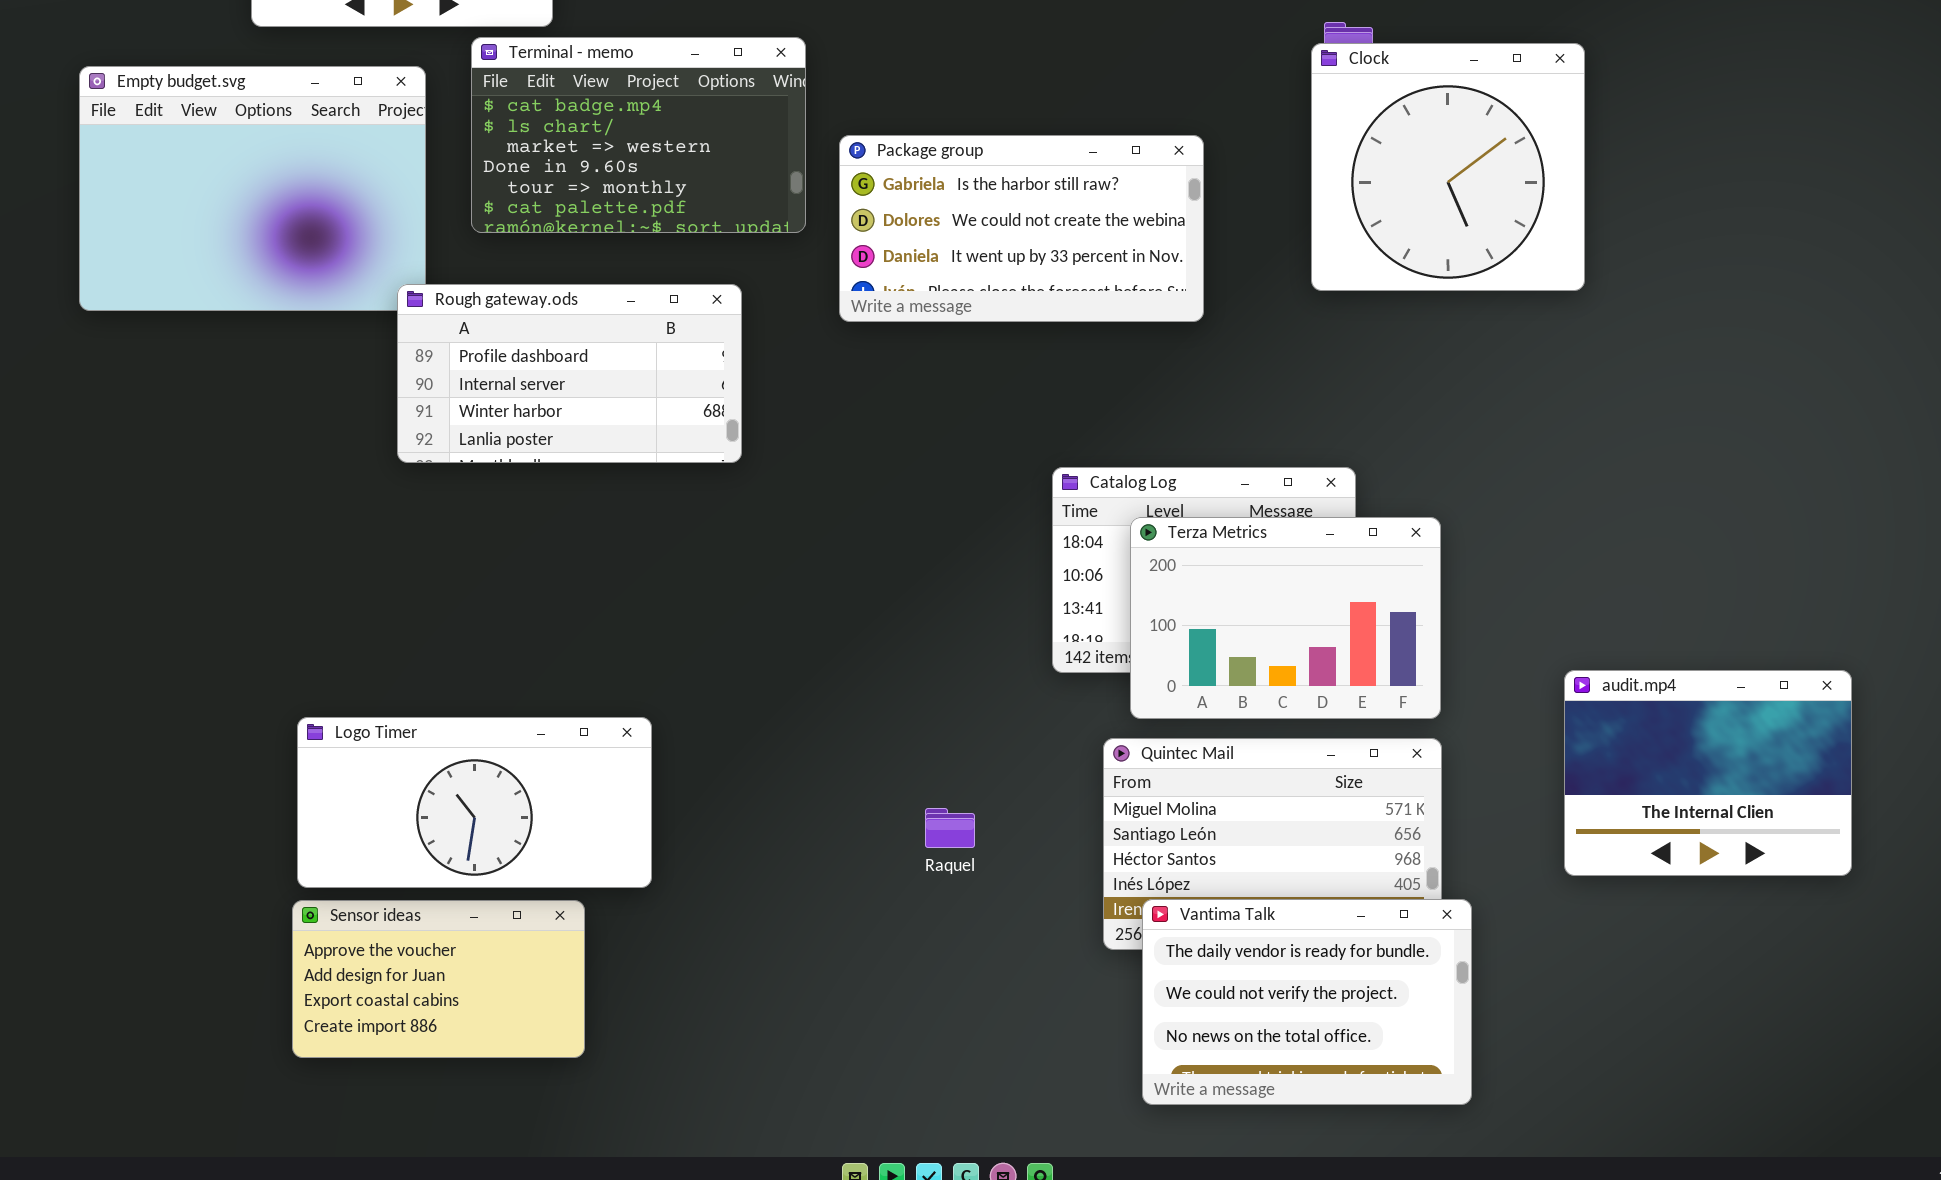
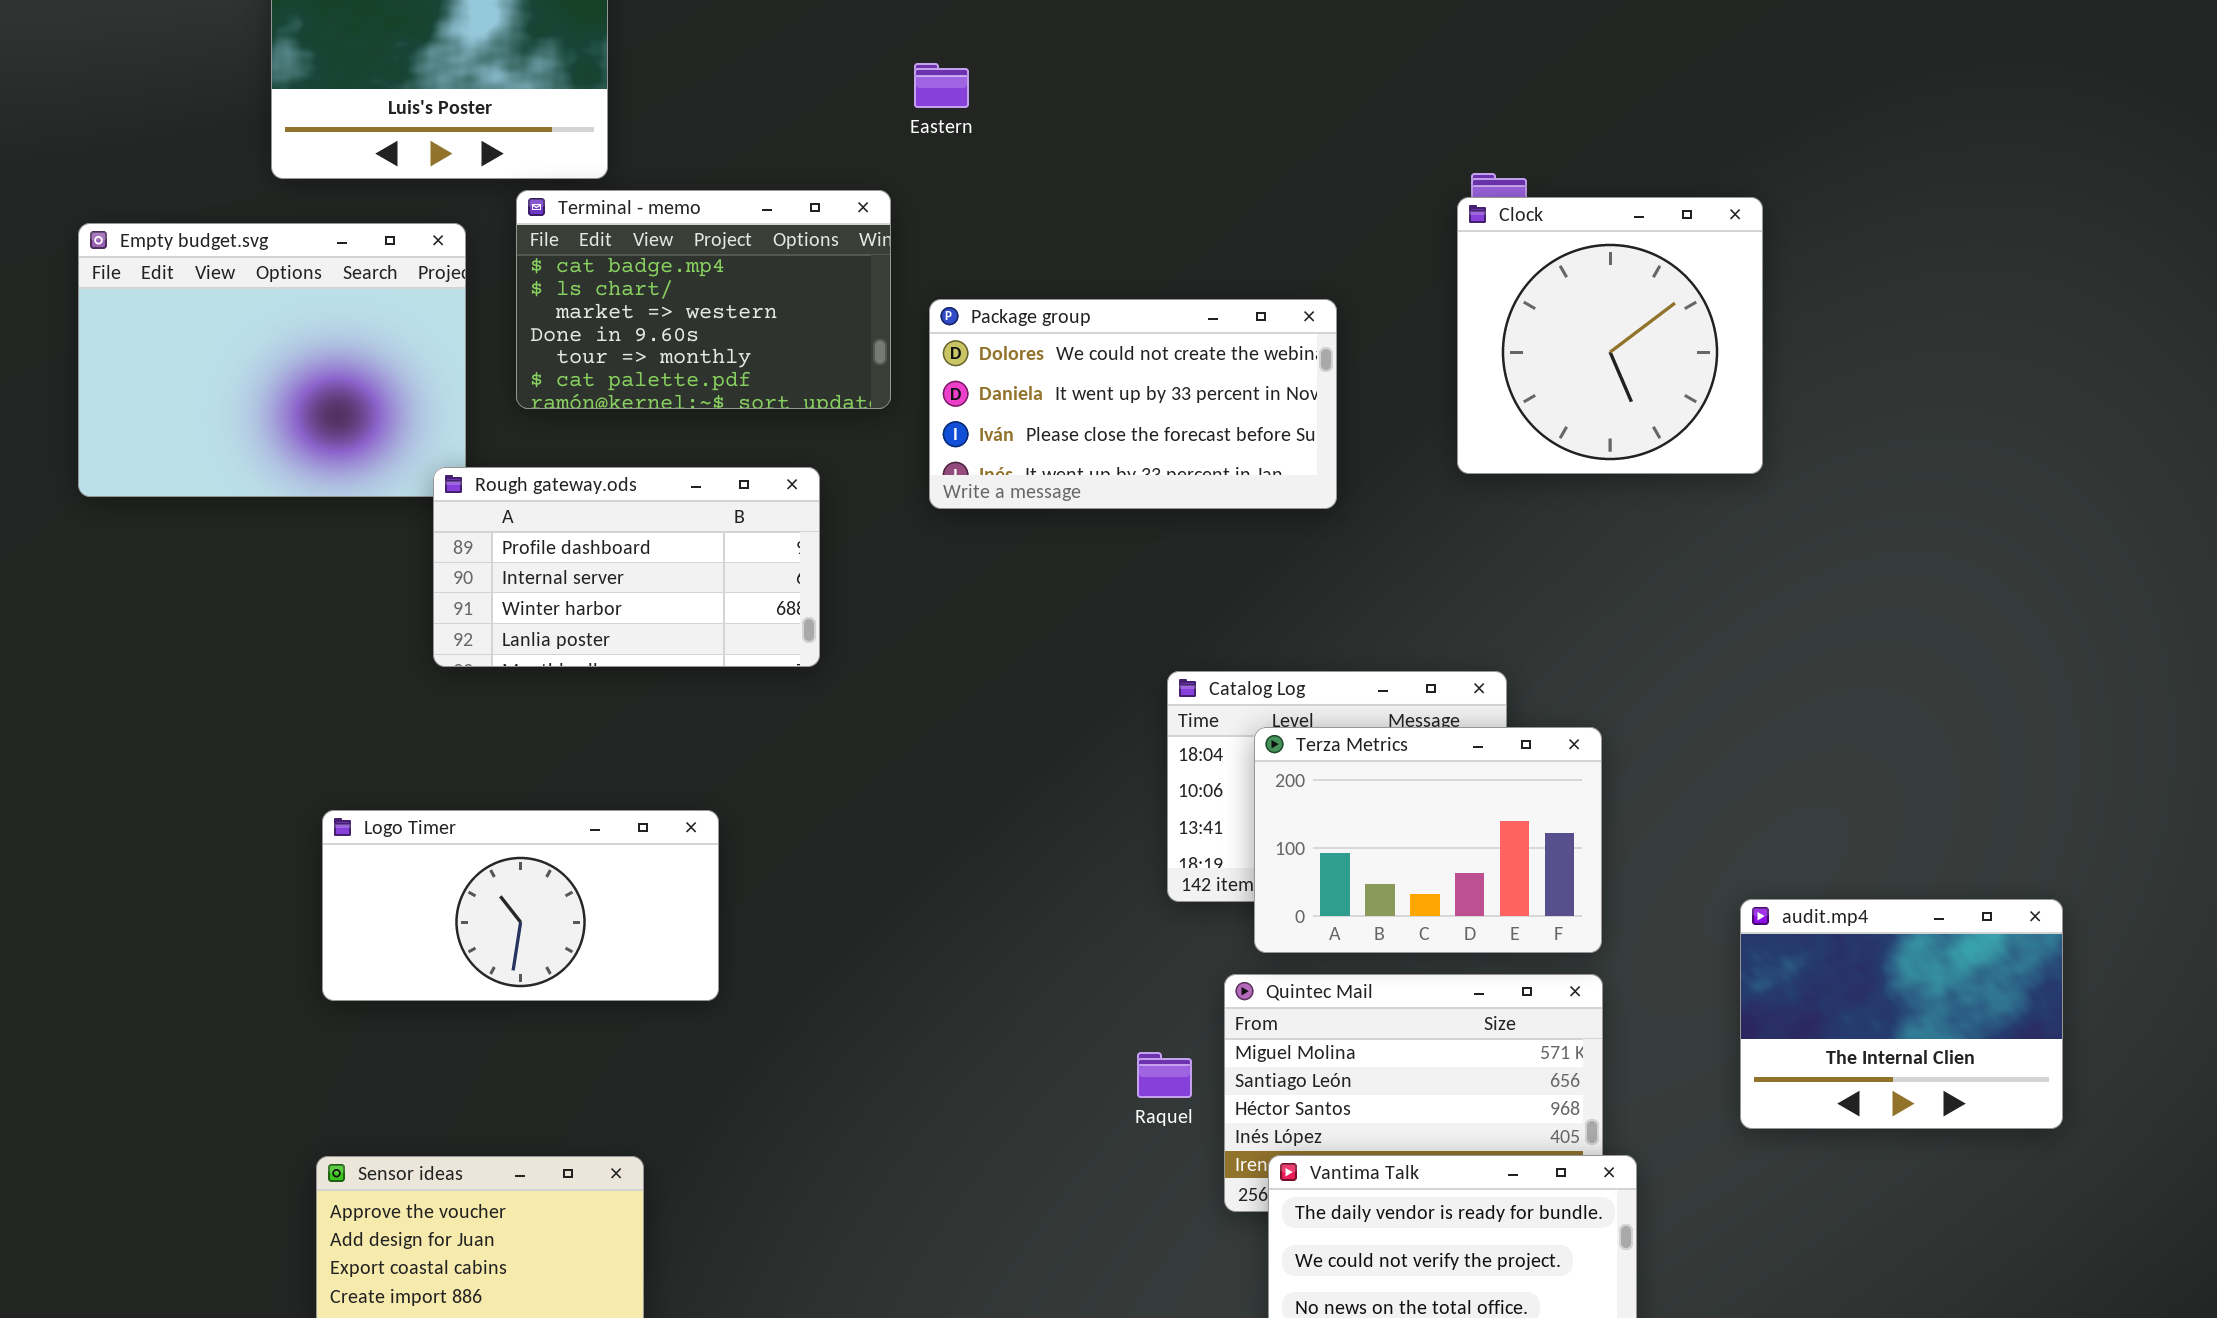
Package group: [839,135,1204,322] -> [929,299,1337,509], scrolled down 1 row
Logo Timer: [297,717,652,888] -> [322,810,719,1001], moved
Raquel: [925,808,975,848] -> [1137,1052,1192,1098], moved

